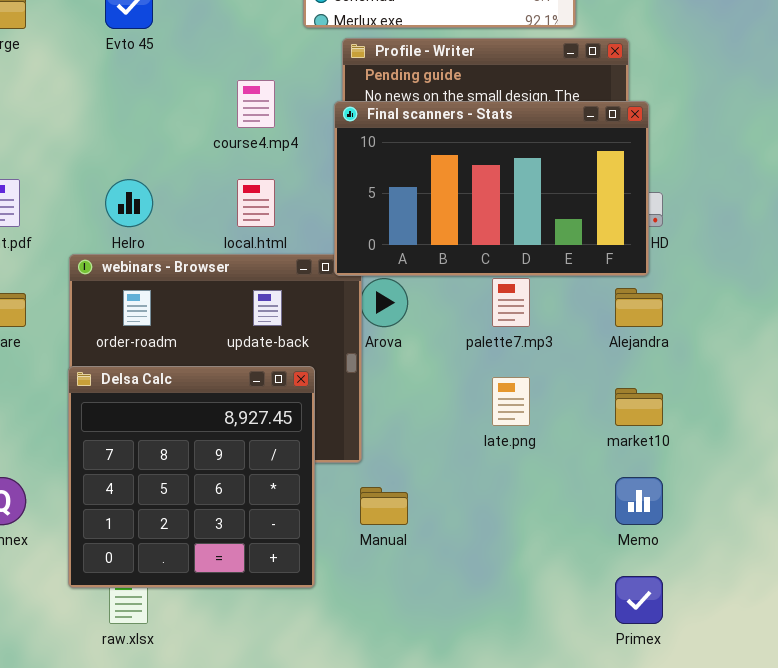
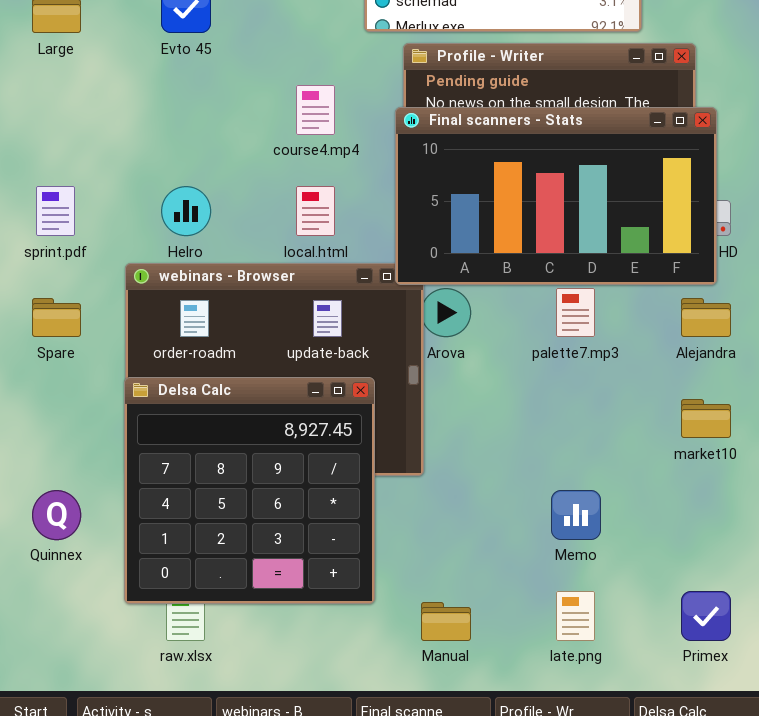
late.png: [492,377,530,426] -> [556,591,595,641], moved
Memo: [615,477,663,525] -> [551,490,601,540], moved
Manual: [360,487,408,525] -> [421,602,471,641], moved

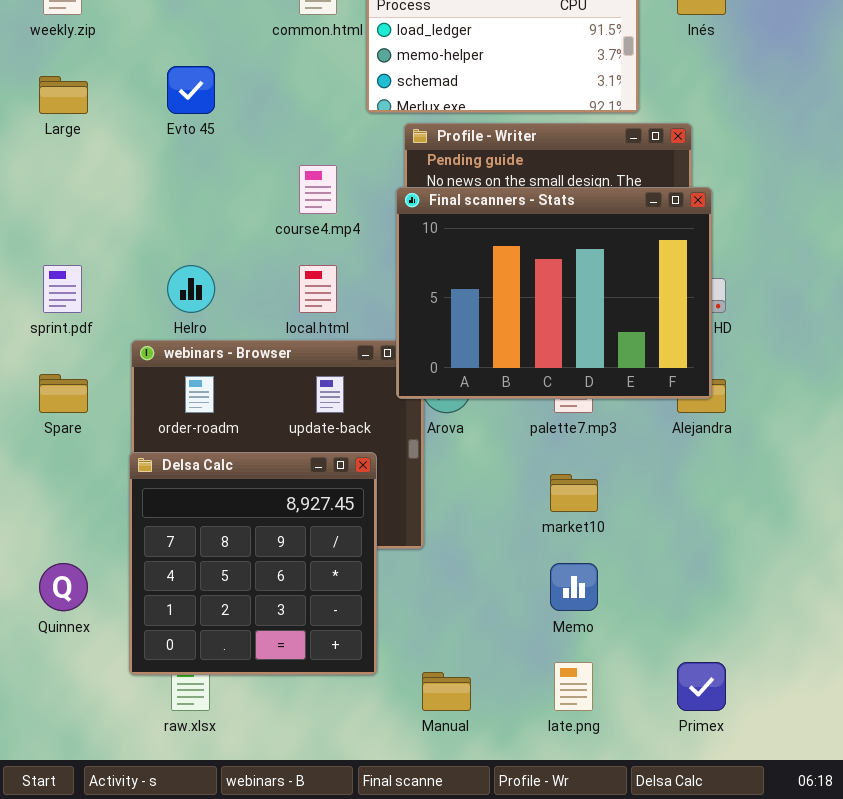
Final scanners - Stats: [395,107,717,285] -> [396,187,712,399], resized
market10: [681,399,731,438] -> [550,474,598,512], moved

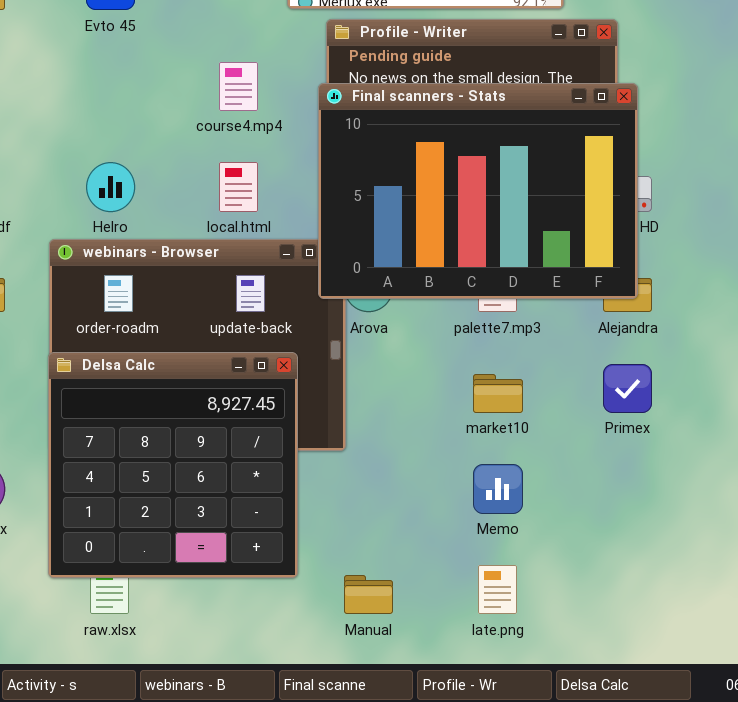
Primex: [677,662,726,711] -> [603,364,652,413], moved

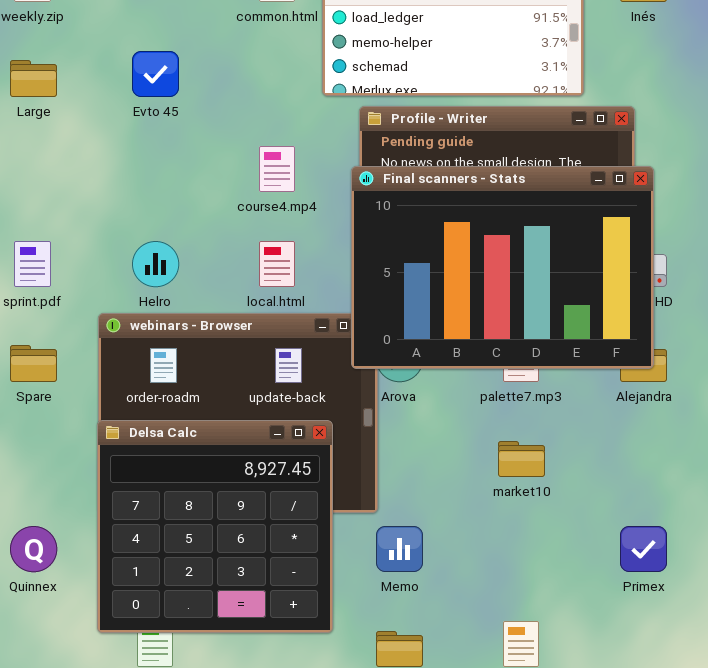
Primex: [603,364,652,413] -> [620,526,667,572], moved
Memo: [473,464,523,514] -> [376,526,423,572], moved

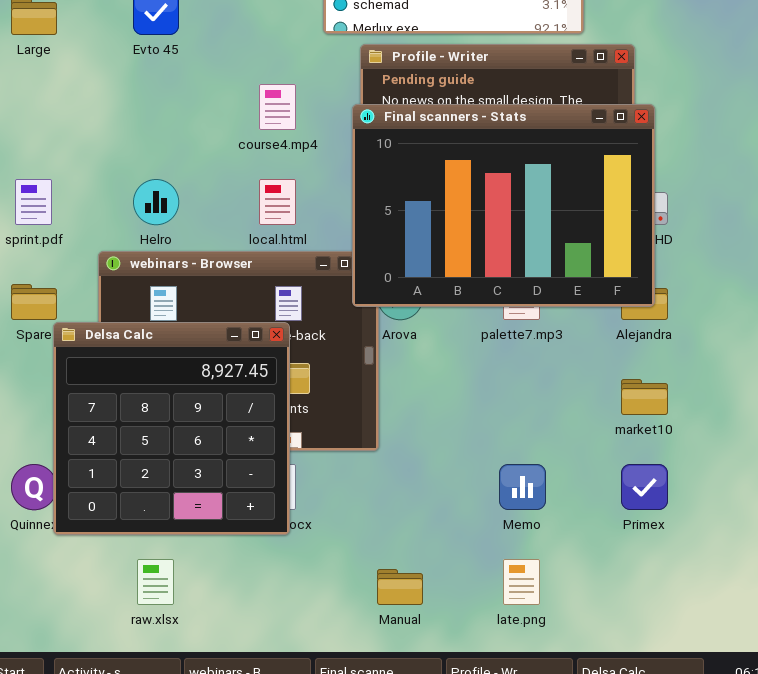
Delsa Calc: [97,420,333,633] -> [53,322,290,535], moved
market10: [498,441,545,477] -> [621,379,668,415], moved
Memo: [376,526,423,572] -> [499,464,546,510], moved

